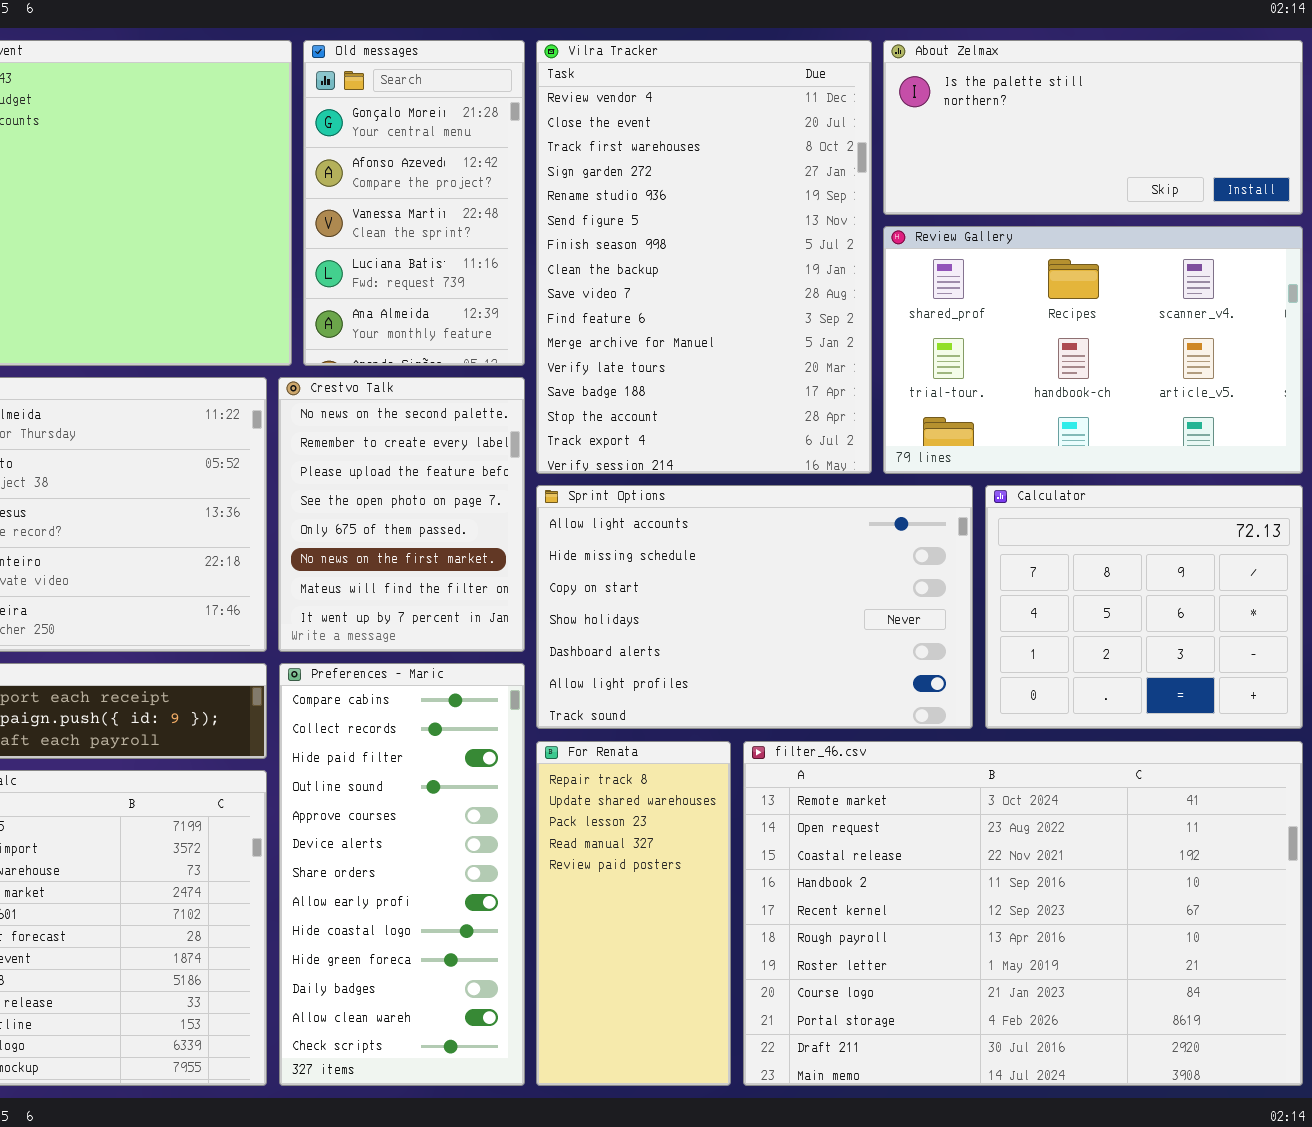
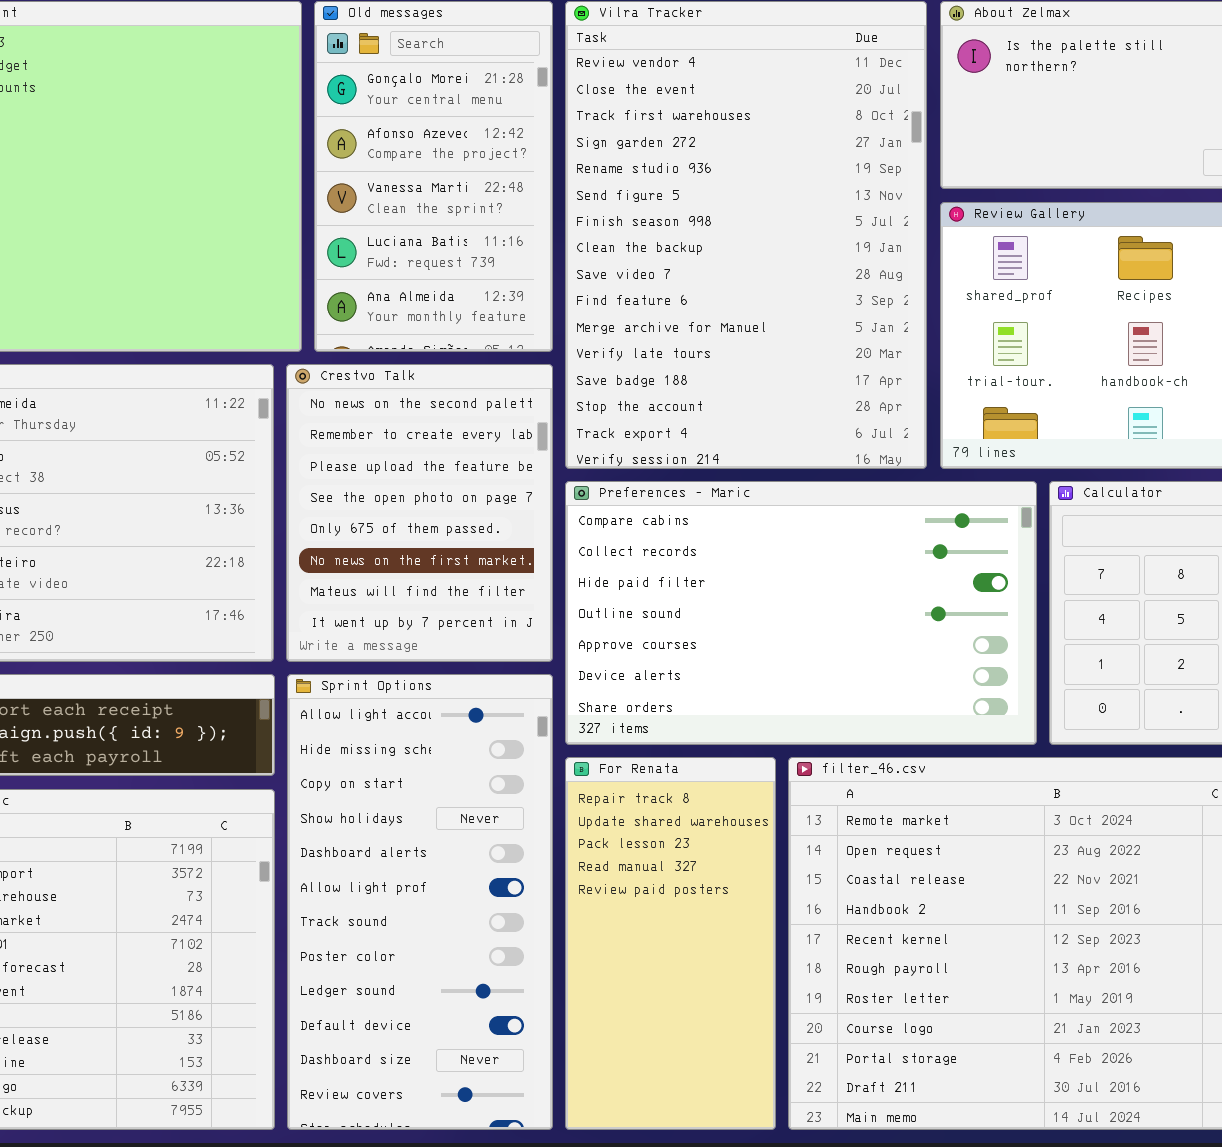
Sprint Options: [536,485,973,729] -> [287,674,553,1130], moved, resized
Preferences - Maric: [279,663,525,1086] -> [565,481,1037,745], moved, resized

